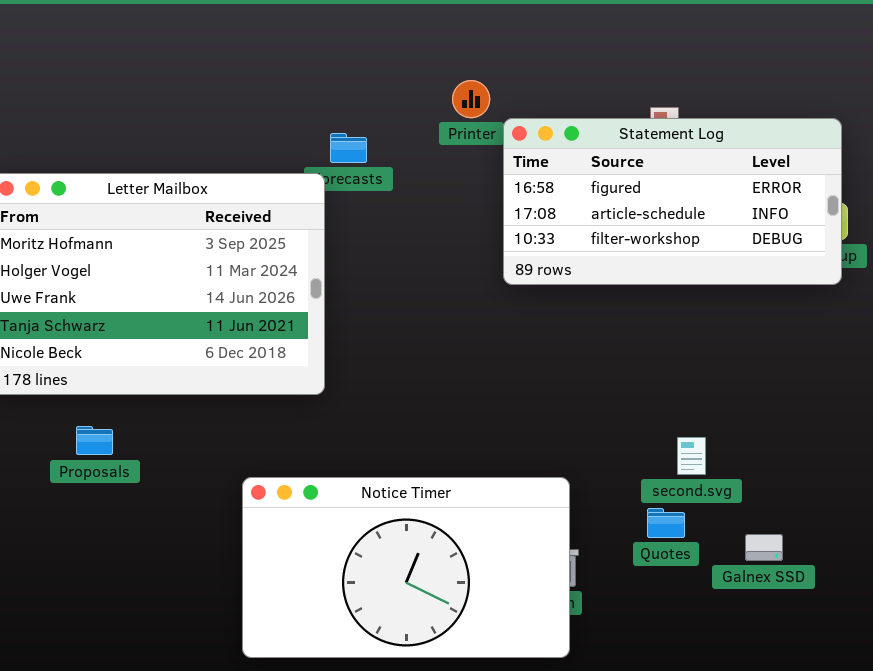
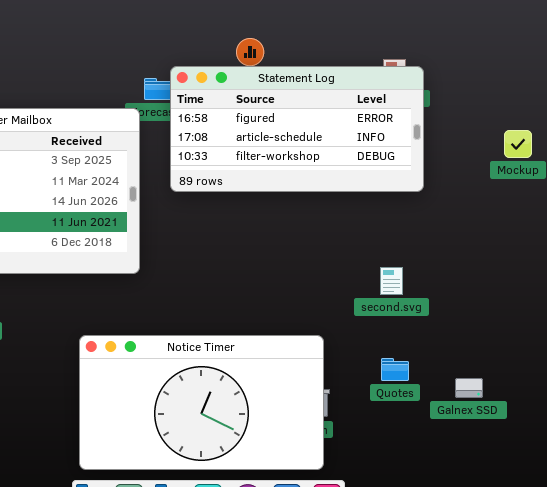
Statement Log: [503,118,842,285] -> [170,66,424,192], moved
second.svg: [677,437,706,475] -> [380,267,403,295], moved

